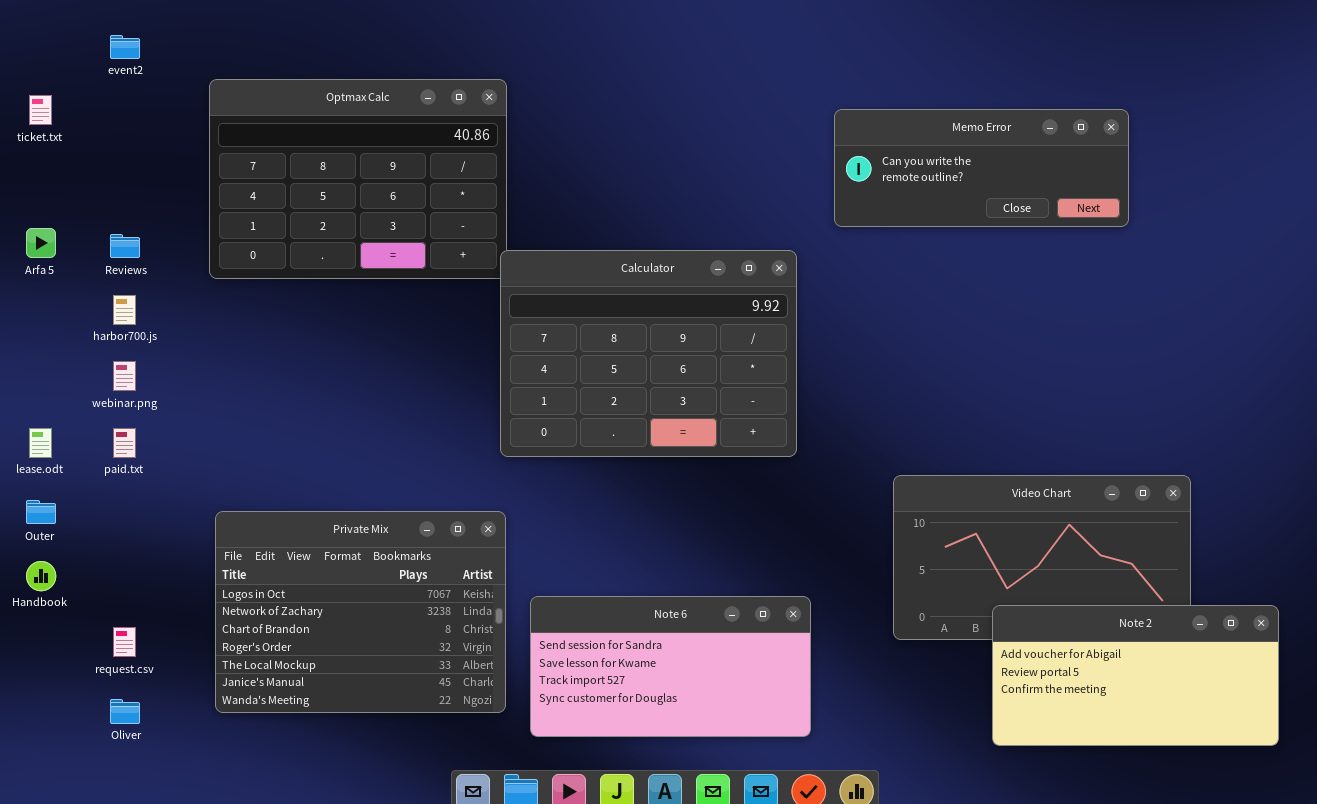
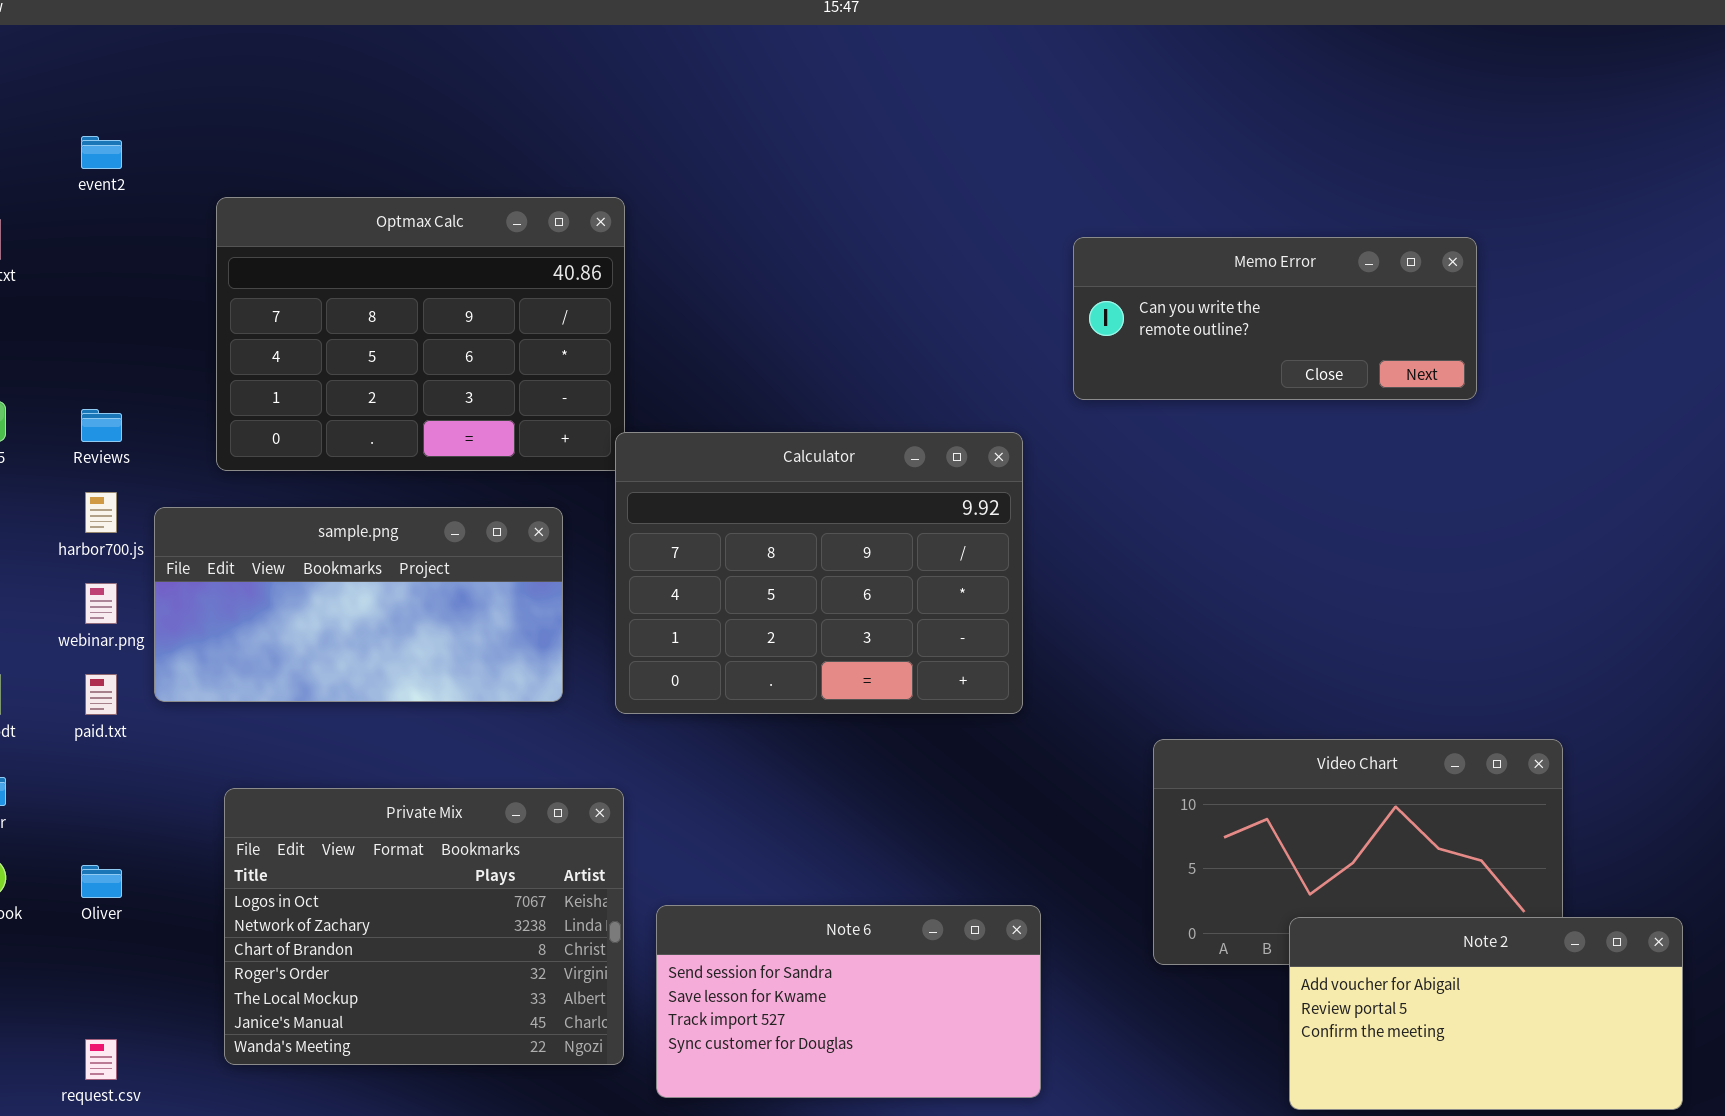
sample.png: none -> [154,507,563,702], opened
request.csv: [113,627,136,657] -> [85,1039,117,1080], moved
Oliver: [110,699,140,724] -> [81,865,122,898], moved

